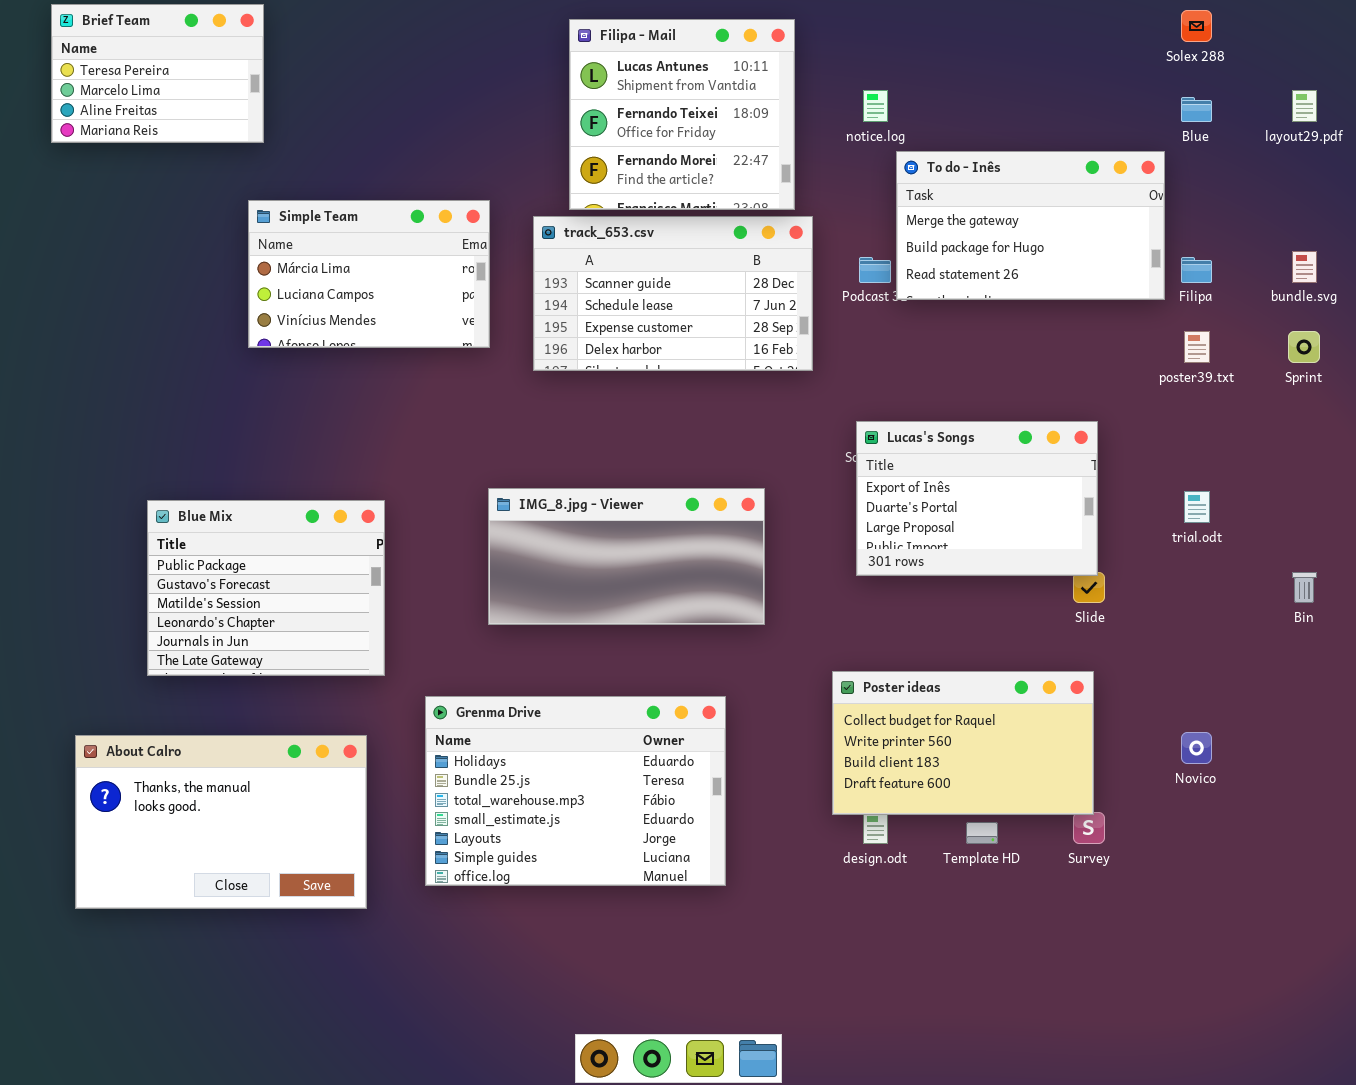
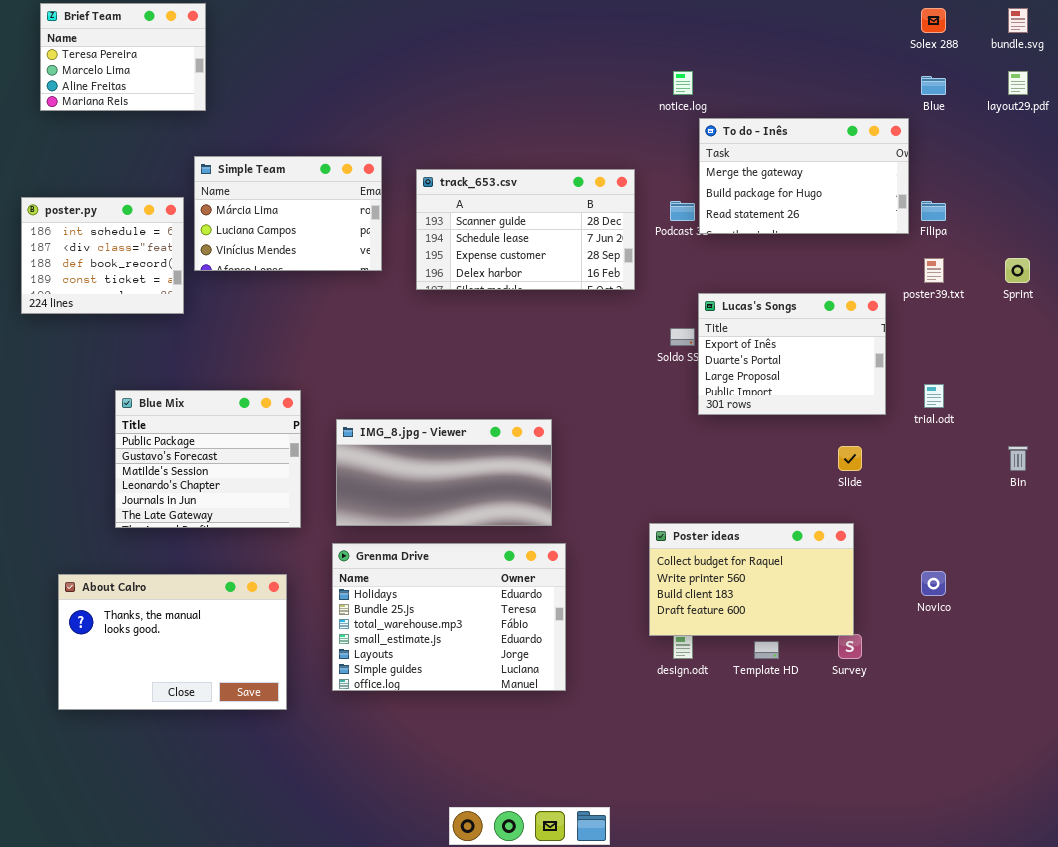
Filipa - Mail: [569,19,795,210] -> none, closed
bundle.svg: [1292,251,1317,283] -> [1008,8,1028,33], moved
poster.py: none -> [21,197,184,314], opened
Lucas's Songs: [856,421,1098,576] -> [698,293,886,415], moved
IMG_8.jpg - Viewer: [488,488,765,625] -> [336,419,552,526], moved

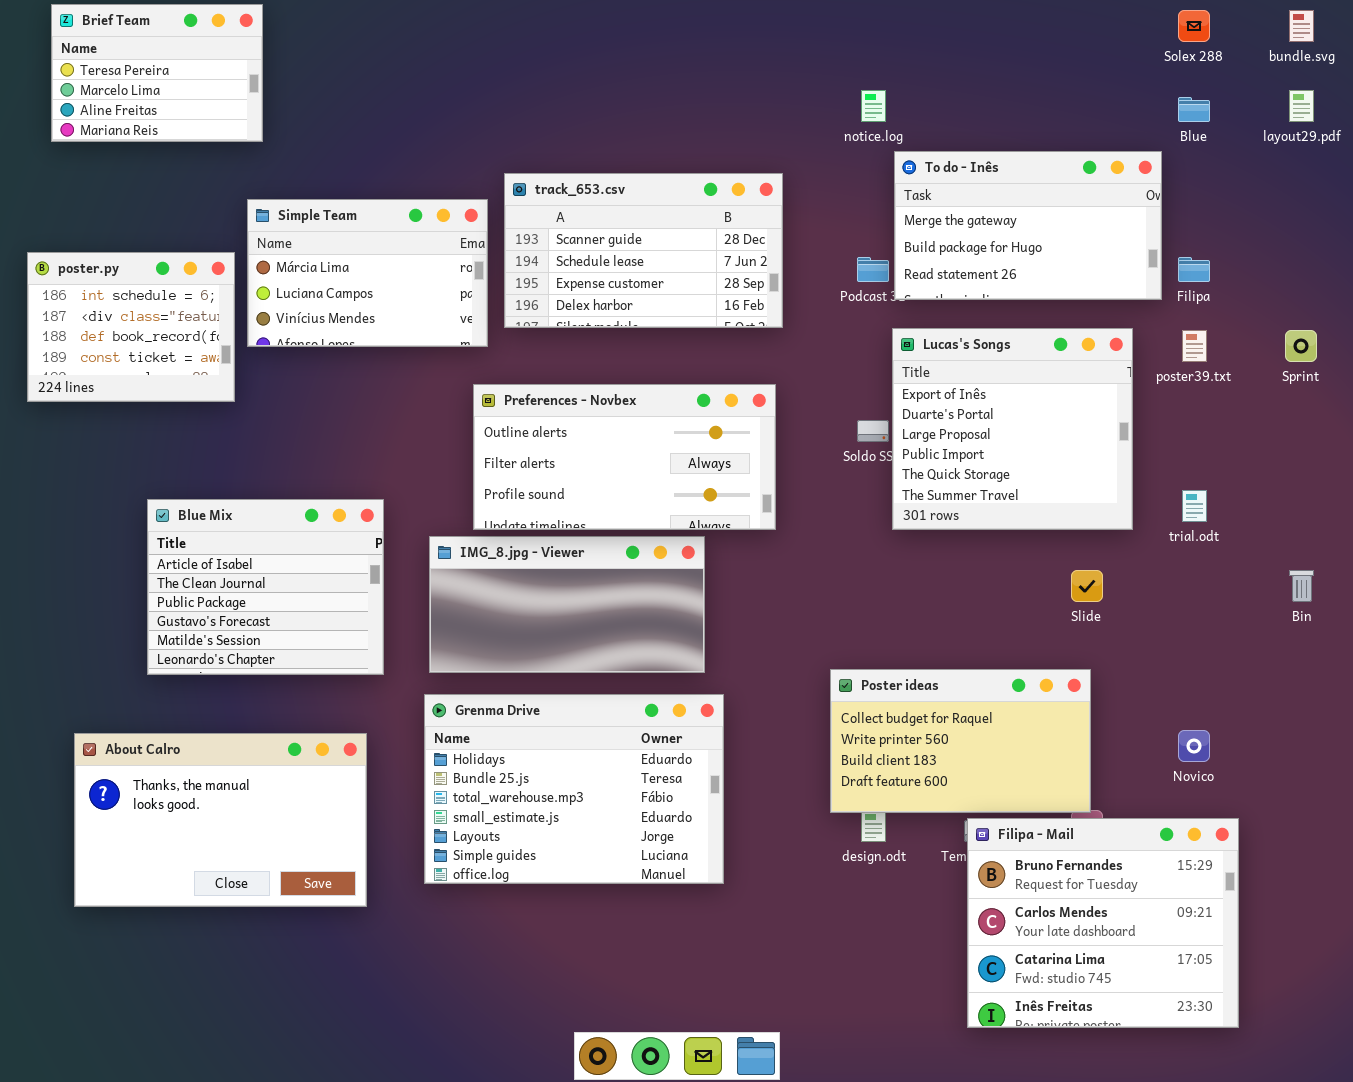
track_653.csv: [416,169,635,290] -> [504,173,783,328], moved
Lucas's Songs: [698,293,886,415] -> [892,328,1133,530], resized
Preferences - Novbex: none -> [473,384,776,530], opened
Blue Mix: [115,390,301,528] -> [147,499,384,675], scrolled up 2 rows
Filipa - Mail: none -> [967,818,1239,1028], opened

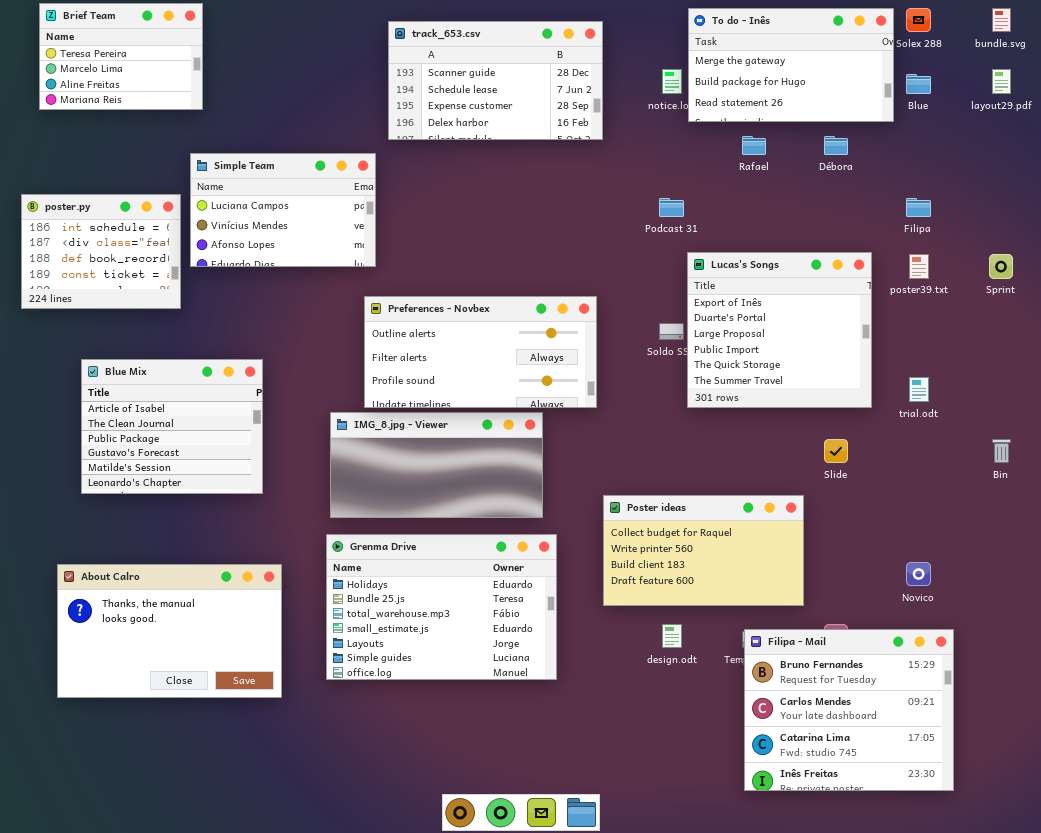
To do - Inês: [894,151,1162,300] -> [688,8,894,122], moved
track_653.csv: [504,173,783,328] -> [388,21,603,140], moved
Simple Team: [247,199,488,347] -> [190,153,376,267], scrolled down 1 row
Blue Mix: [147,499,384,675] -> [81,359,263,494], moved
Poster ideas: [830,669,1091,813] -> [603,495,804,606], moved

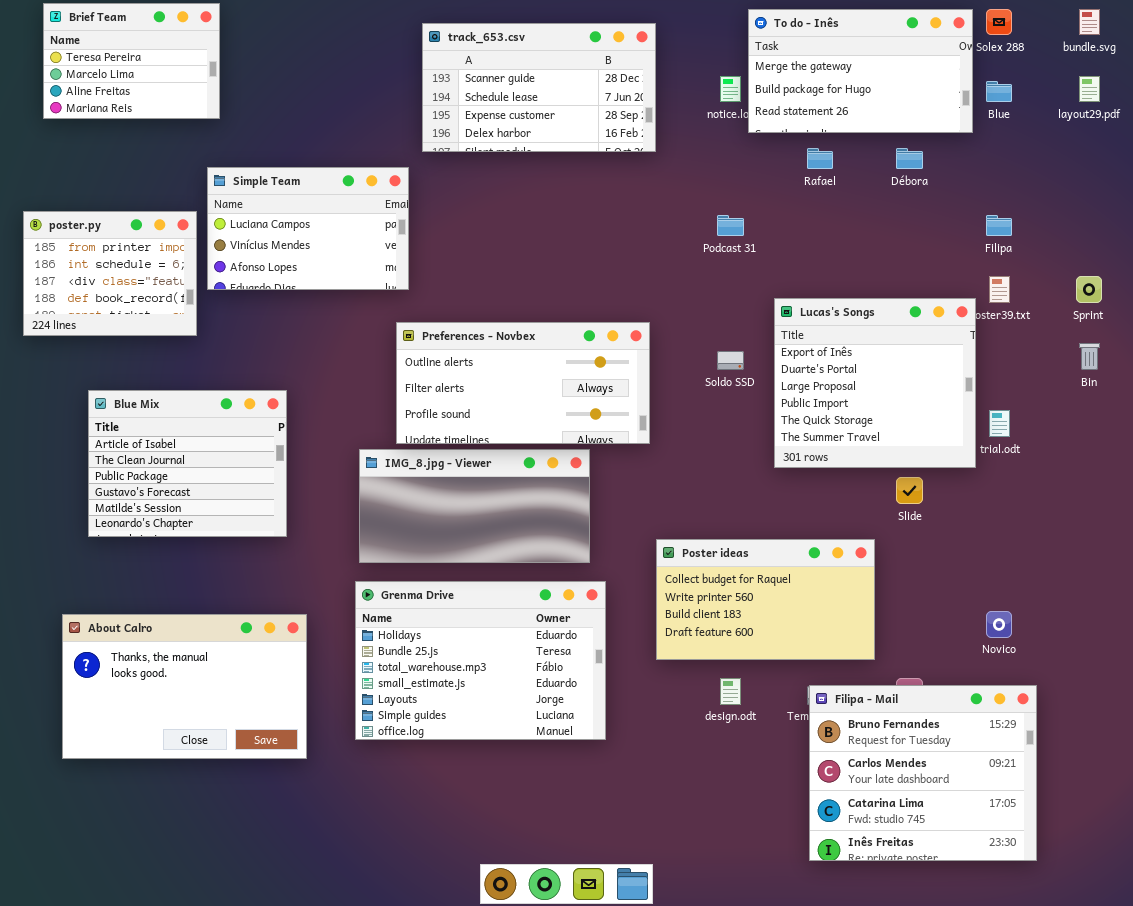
poster.py: [21,194,181,309] -> [23,211,197,336], scrolled up 1 row
Lucas's Songs: [687,252,872,408] -> [774,298,976,468], moved
Bin: [992,439,1011,463] -> [1079,343,1100,370], moved

